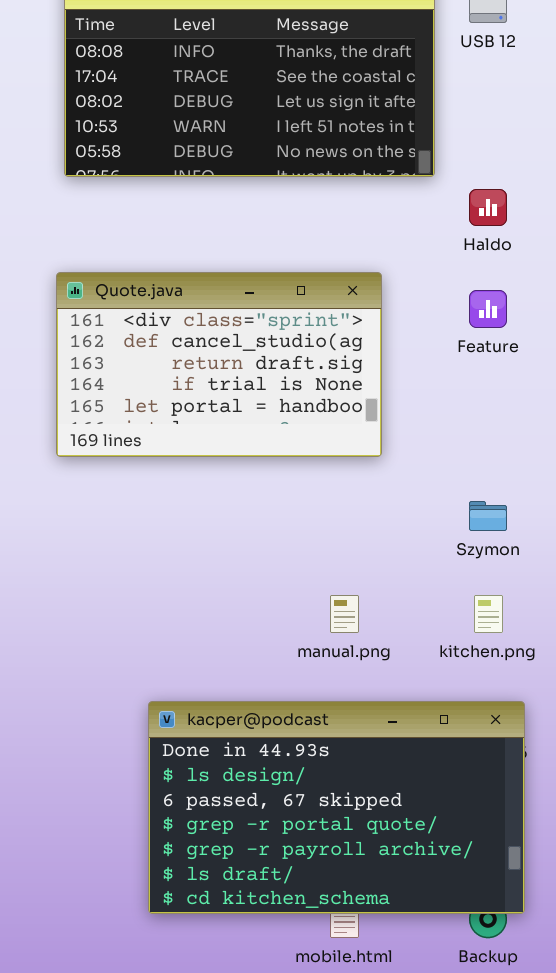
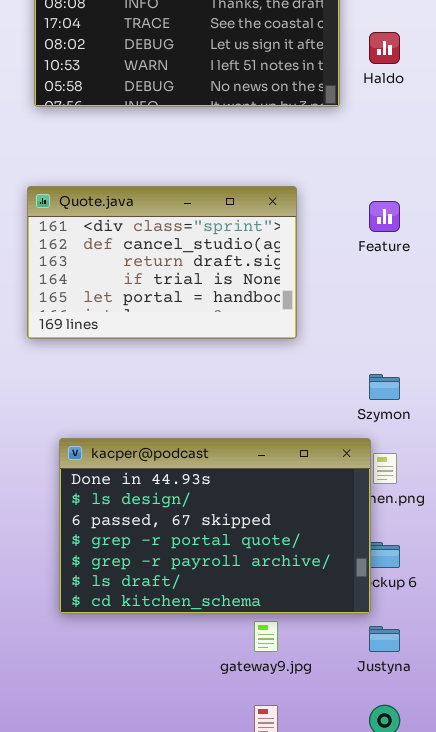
Haldo: [469,189,507,226] -> [369,32,400,64], moved
kacper@podcast: [148,701,525,914] -> [59,438,371,614], moved

